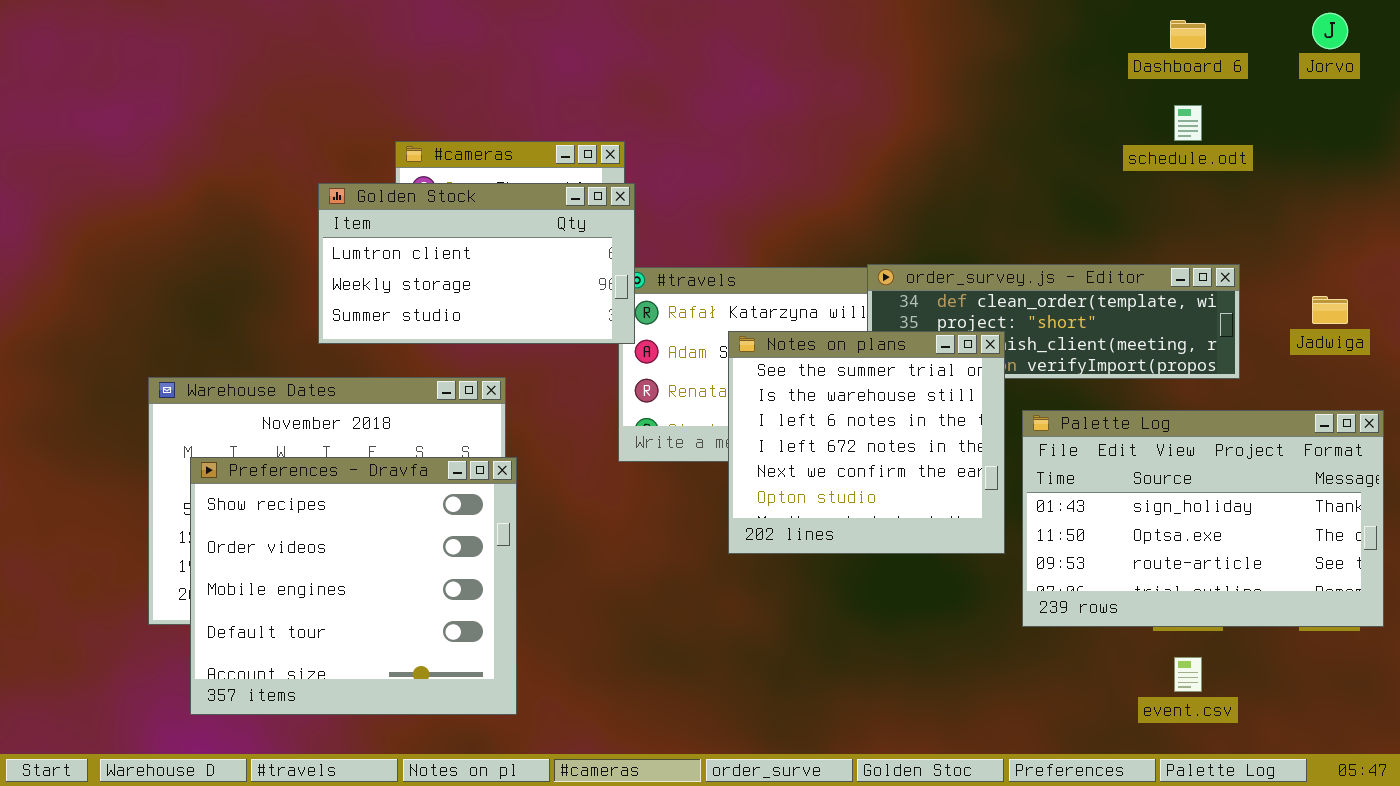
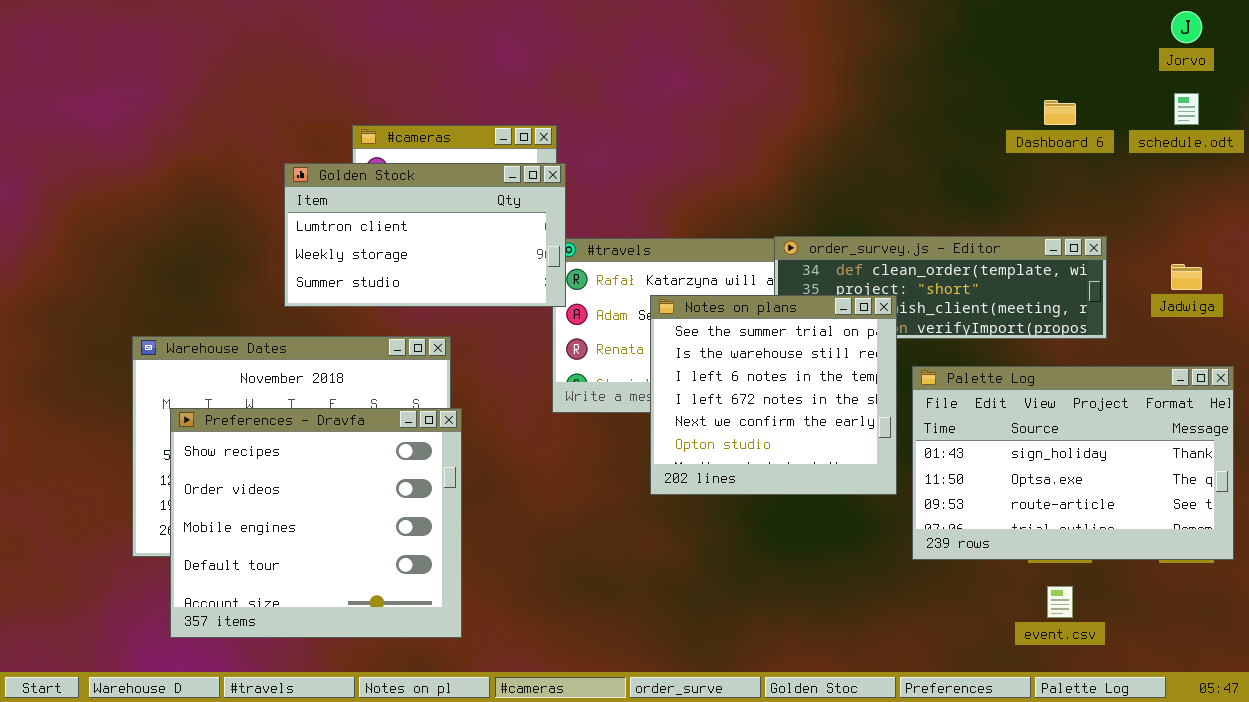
Dashboard 6: [1170,20,1206,49] -> [1044,100,1076,125], moved
schedule.odt: [1174,105,1202,141] -> [1174,93,1199,125], moved

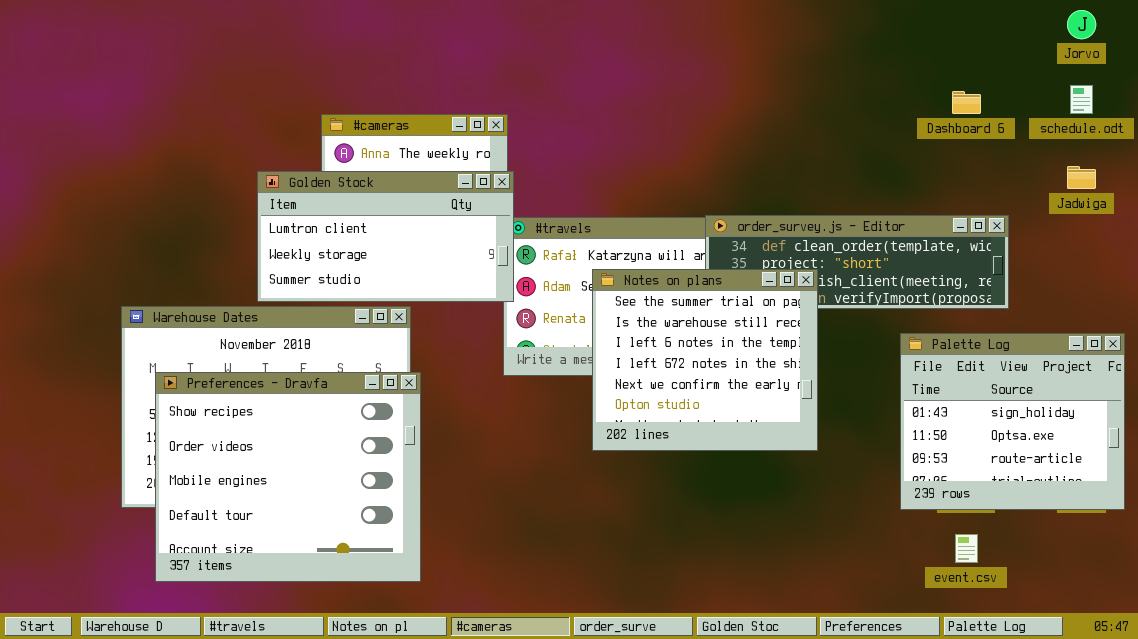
Golden Stock: [284,163,566,307] -> [257,171,514,302], moved
Jadwiga: [1171,264,1202,290] -> [1067,166,1096,189], moved
Palette Log: [912,366,1234,560] -> [900,333,1125,510], resized

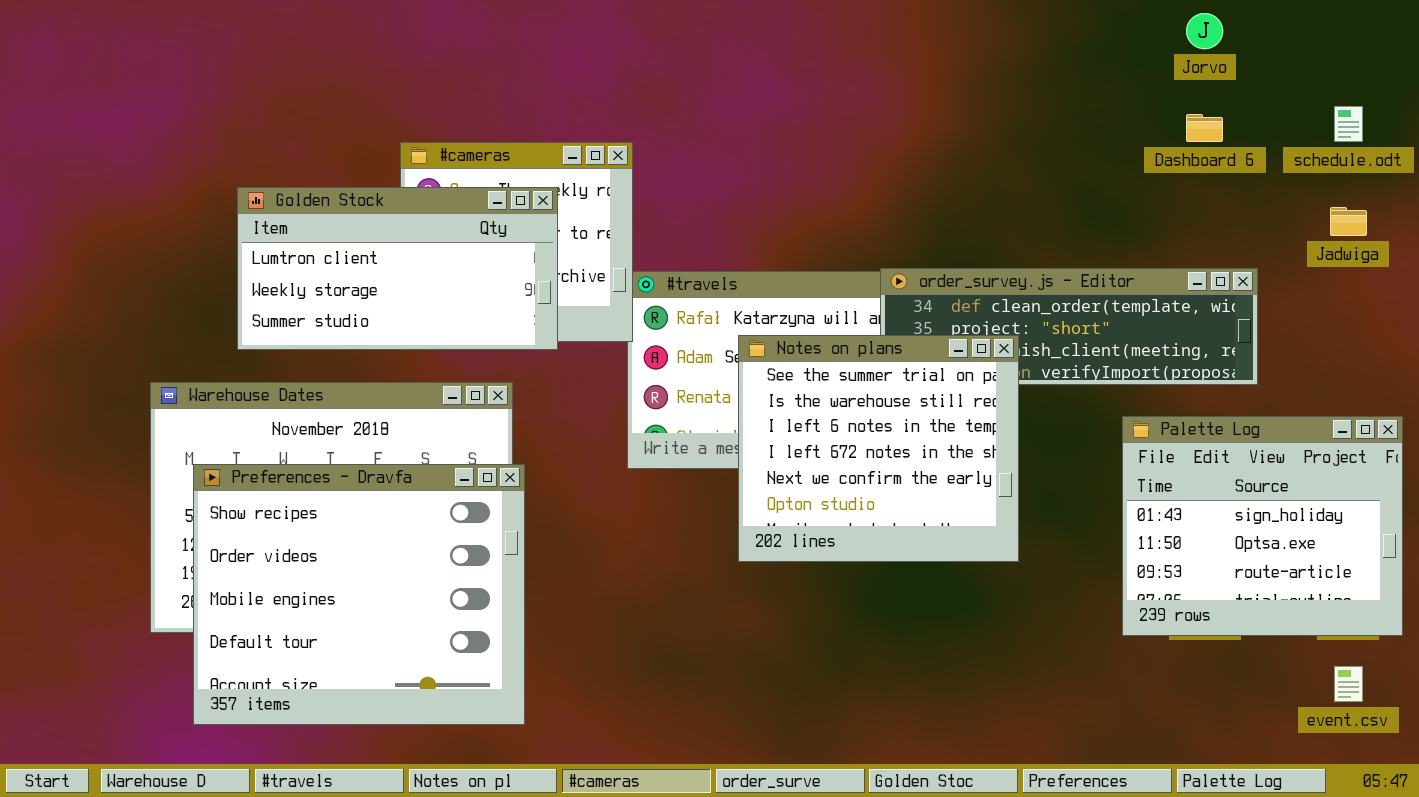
Jorvo: [1067,10,1096,39] -> [1186,13,1223,49], moved
Golden Stock: [257,171,514,302] -> [237,187,558,350], moved
event.csv: [955,534,978,563] -> [1334,666,1363,702], moved

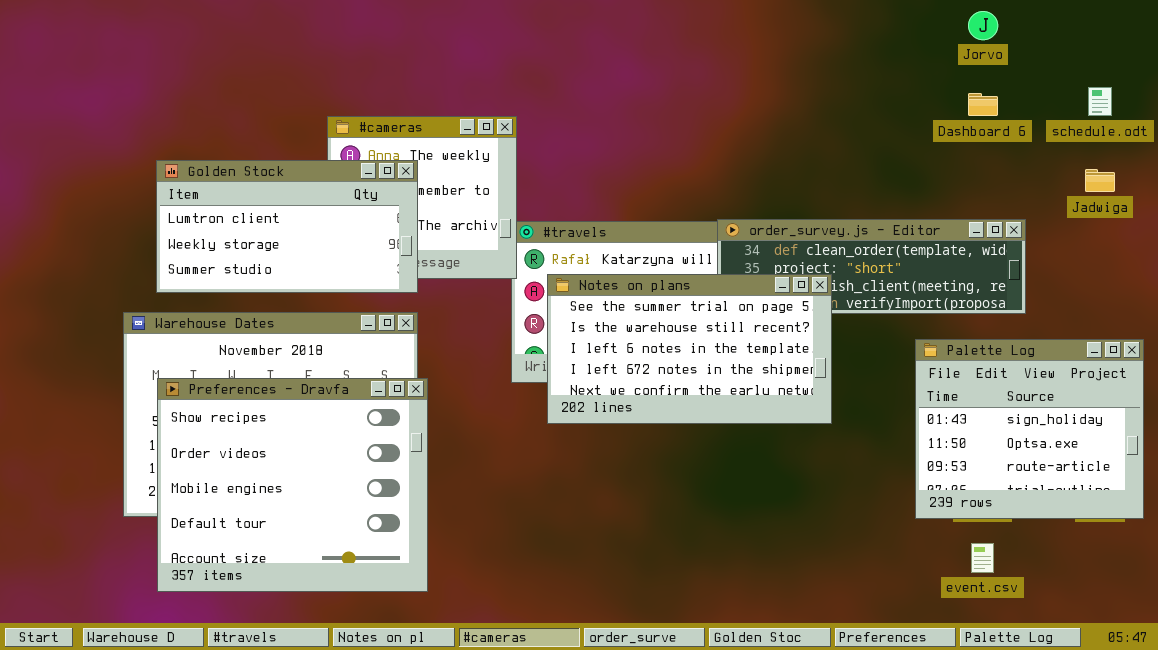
Golden Stock: [237,187,558,350] -> [156,160,418,293], moved
Notes on plans: [738,335,1019,562] -> [547,274,832,424], resized
event.csv: [1334,666,1363,702] -> [971,543,994,573], moved

